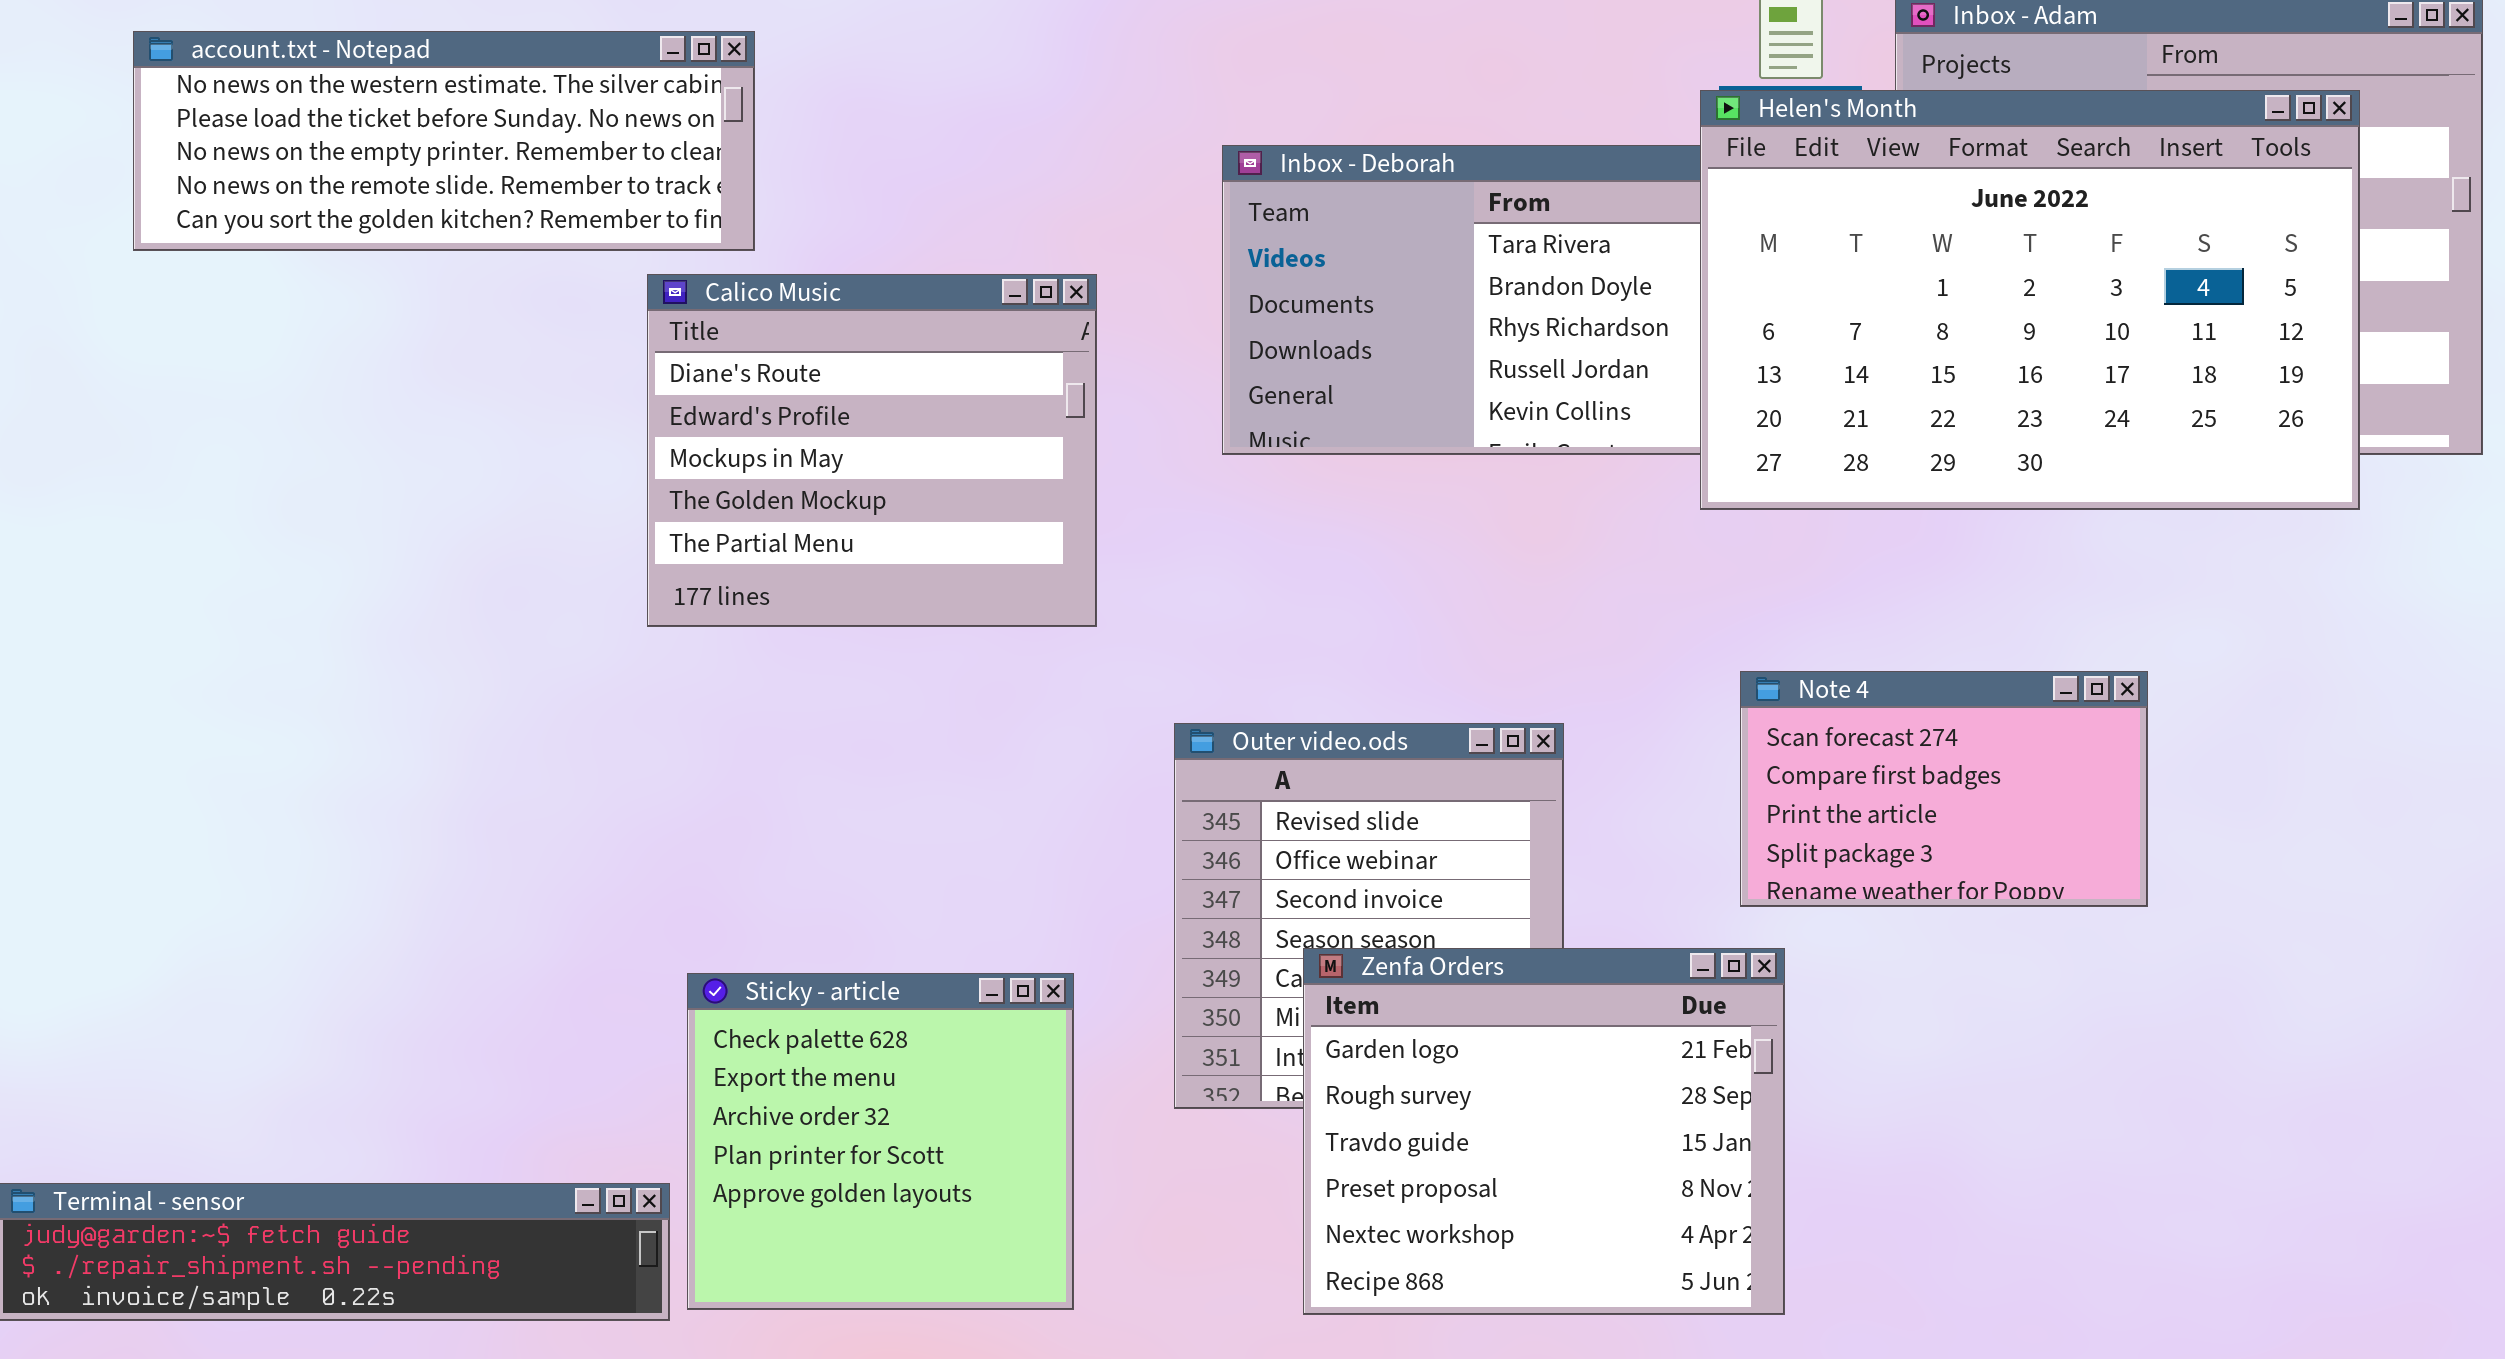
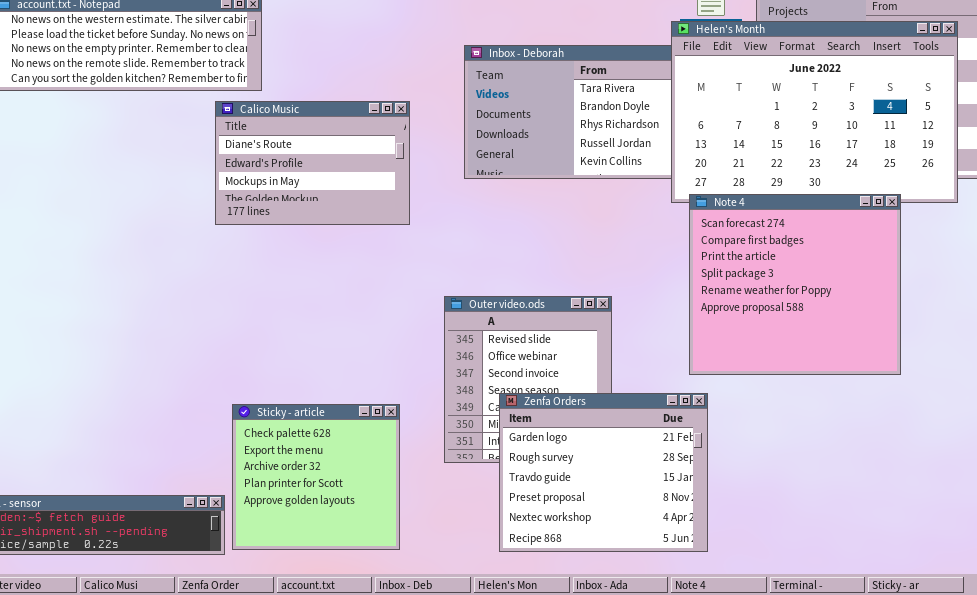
Calico Music: [647,274,1097,627] -> [215,101,410,225], resized
Note 4: [1740,671,2148,907] -> [689,194,901,375], resized

